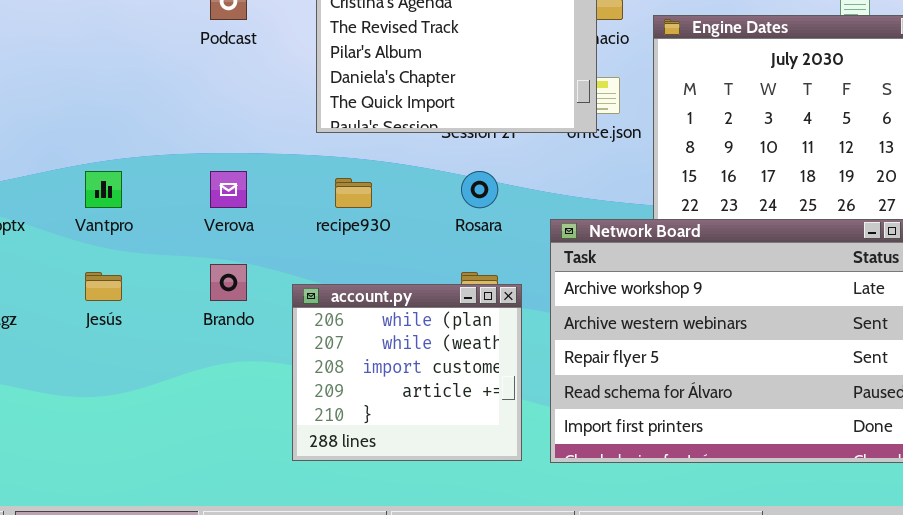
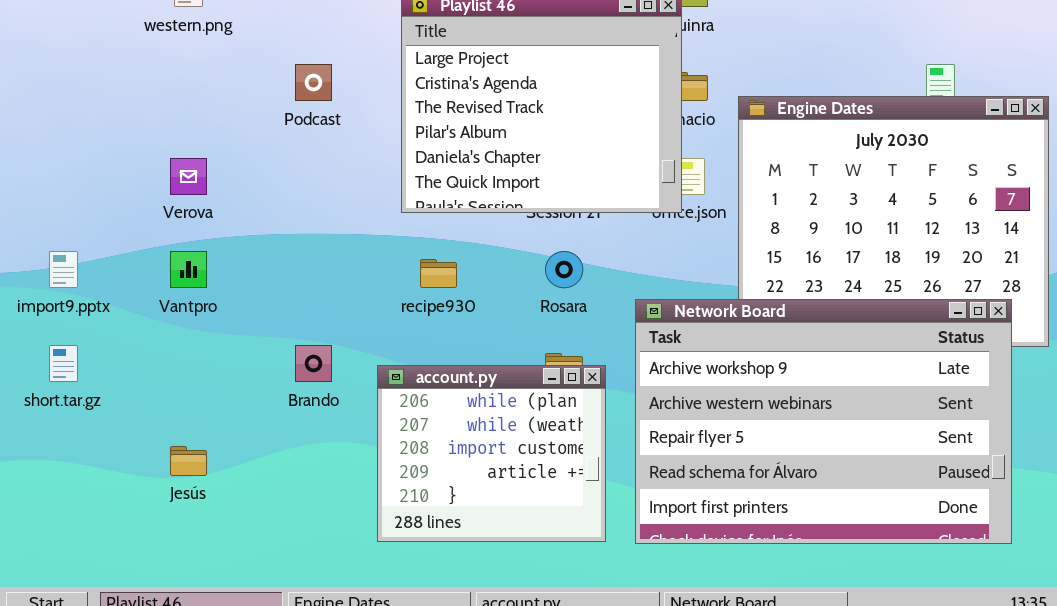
Verova: [210,171,247,208] -> [170,158,207,195], moved
Jesús: [85,272,122,301] -> [170,446,207,476], moved

